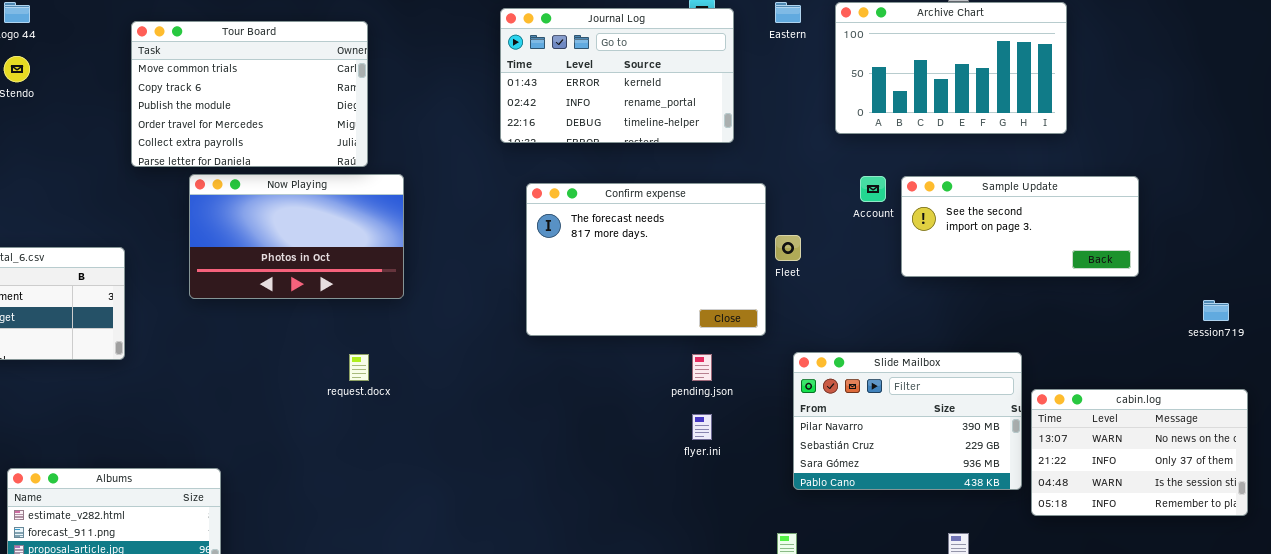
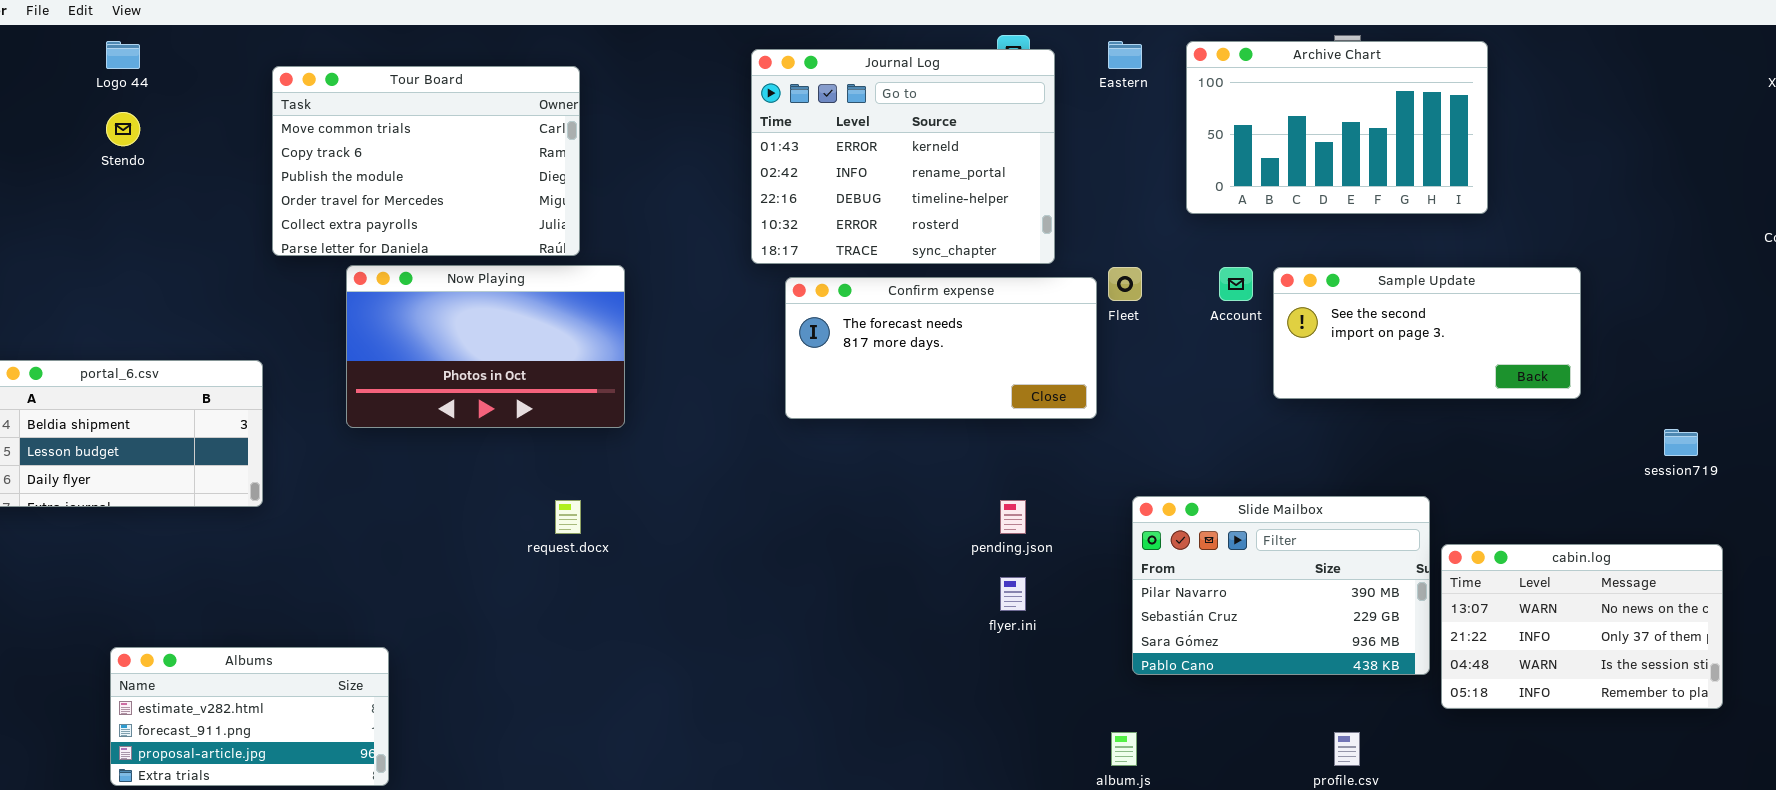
Journal Log: [500,8,734,143] -> [751,49,1055,264], resized
Confirm expense: [526,183,766,336] -> [785,277,1097,419], resized
Fleet: [775,235,801,261] -> [1108,267,1142,301], moved

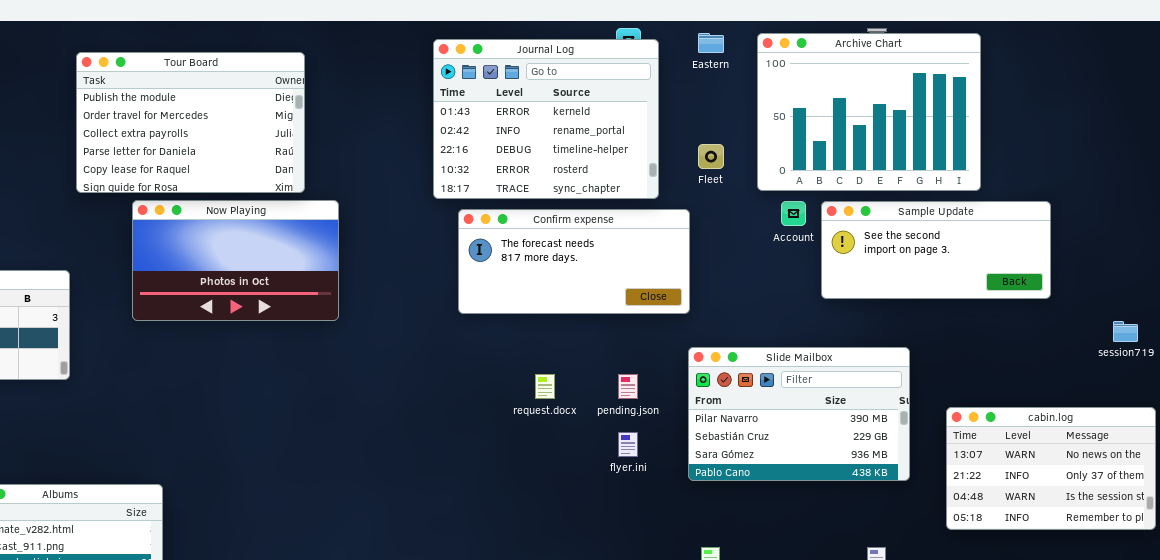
Archive Chart: [1186,41,1488,214] -> [757,33,981,191], resized
Tour Board: [272,66,580,256] -> [76,52,305,193], scrolled down 2 rows
Fleet: [1108,267,1142,301] -> [698,144,724,169], moved
Slide Mailbox: [1132,496,1430,675] -> [688,347,910,481], moved
request.docx: [555,500,581,534] -> [535,374,555,399], moved

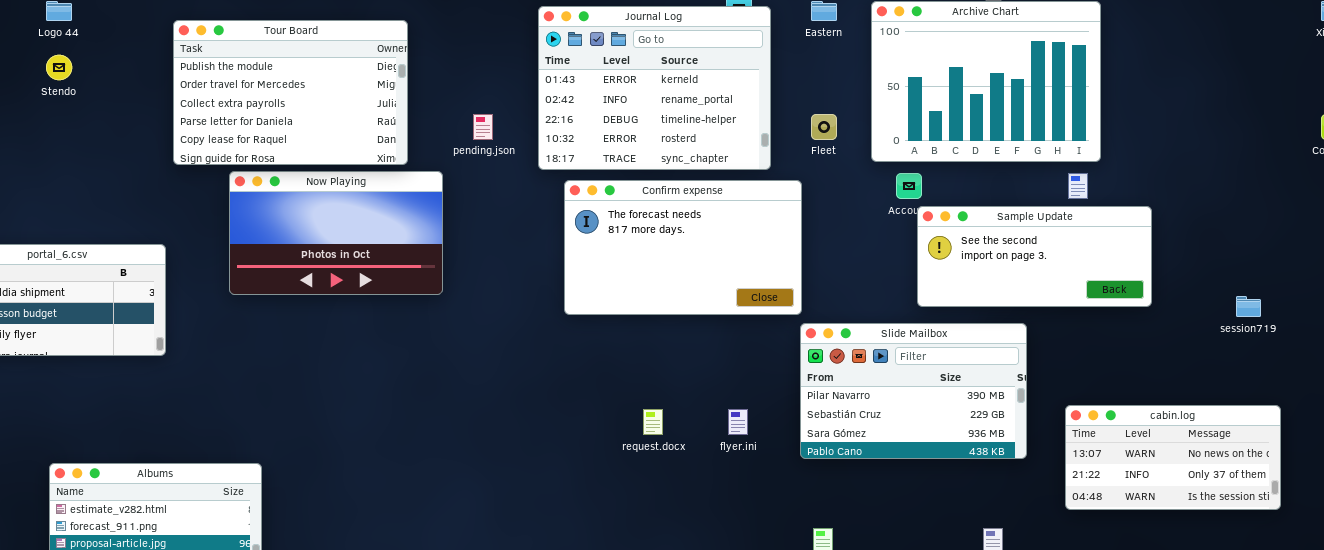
Sample Update: [821,201,1051,299] -> [917,206,1152,307], moved
Confirm expense: [458,209,690,314] -> [564,180,802,315], resized
request.docx: [535,374,555,399] -> [643,409,663,435], moved
pending.json: [618,374,638,399] -> [473,114,493,140], moved
cabin.log: [946,407,1156,530] -> [1065,405,1281,510], resized

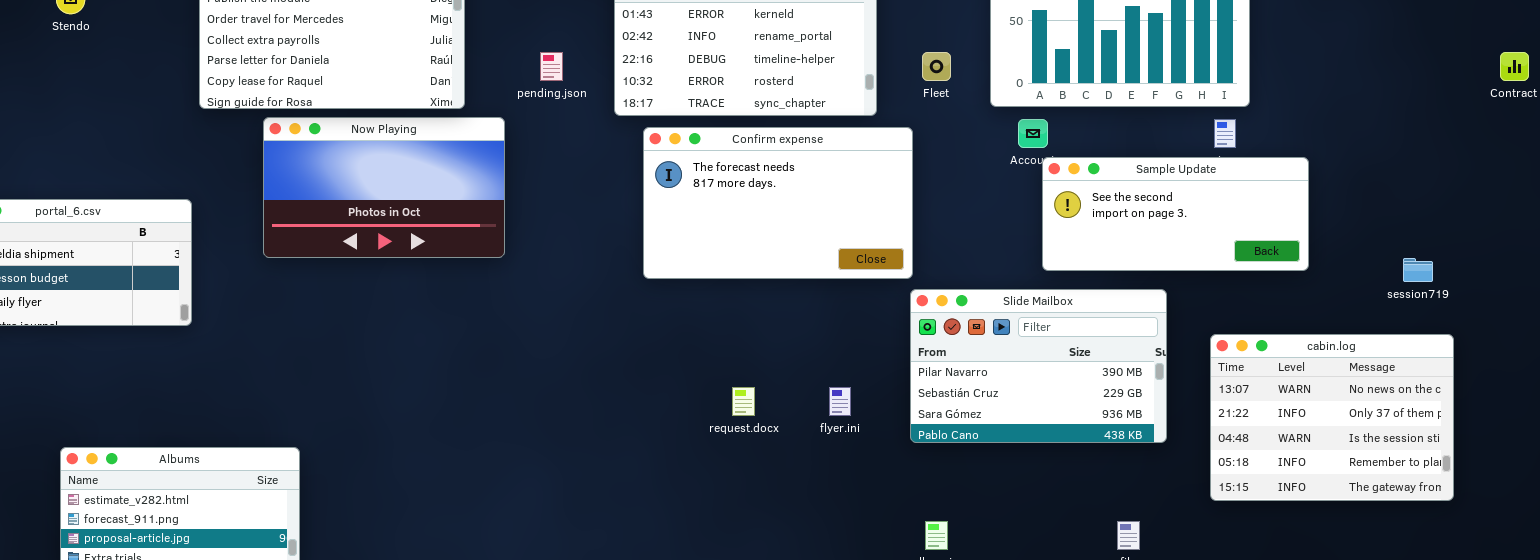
cabin.log: [1065,405,1281,510] -> [1210,334,1454,501], resized

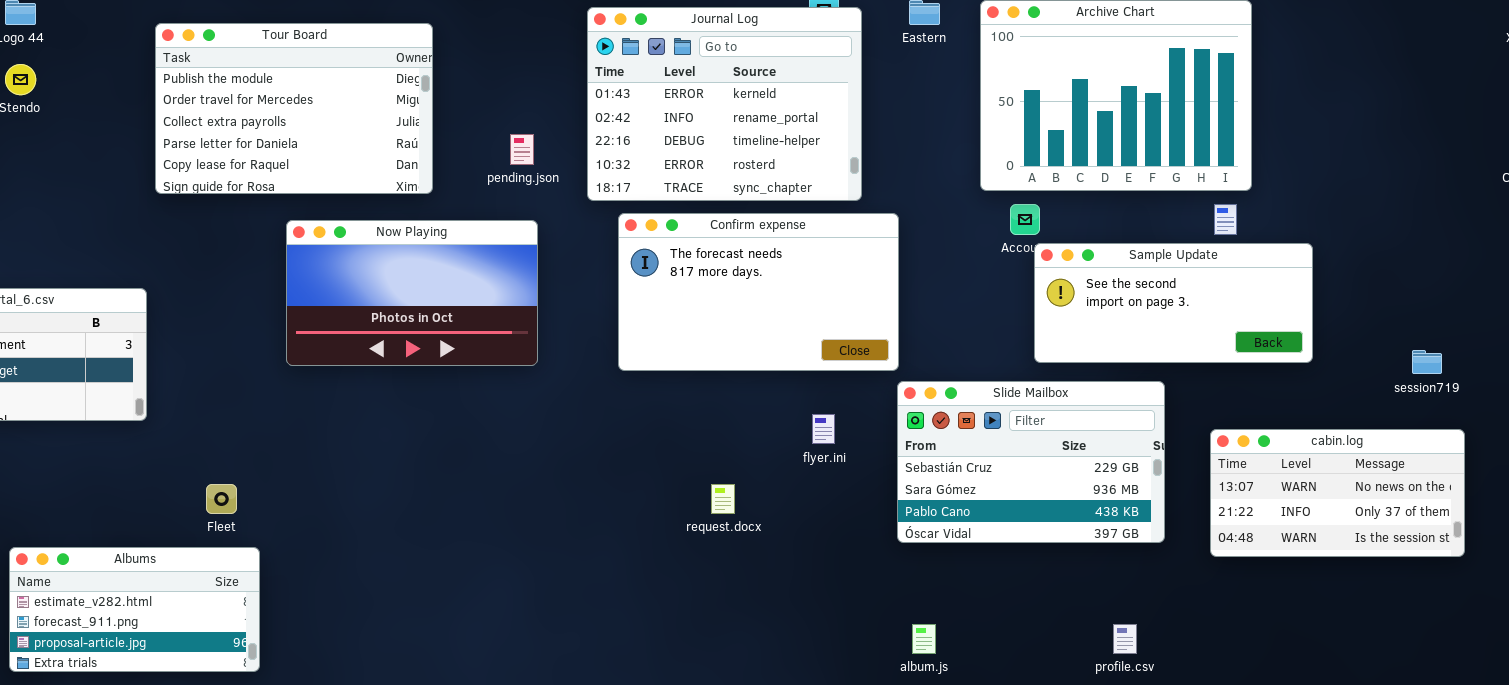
Fleet: [922,52,951,81] -> [206,484,237,514], moved
Now Playing: [263,117,505,258] -> [286,220,538,366], moved
Slide Mailbox: [910,289,1167,443] -> [897,381,1165,543], scrolled down 1 row
cabin.log: [1210,334,1454,501] -> [1210,429,1465,557], resized
flyer.ini: [829,387,851,416] -> [812,414,835,444], moved

